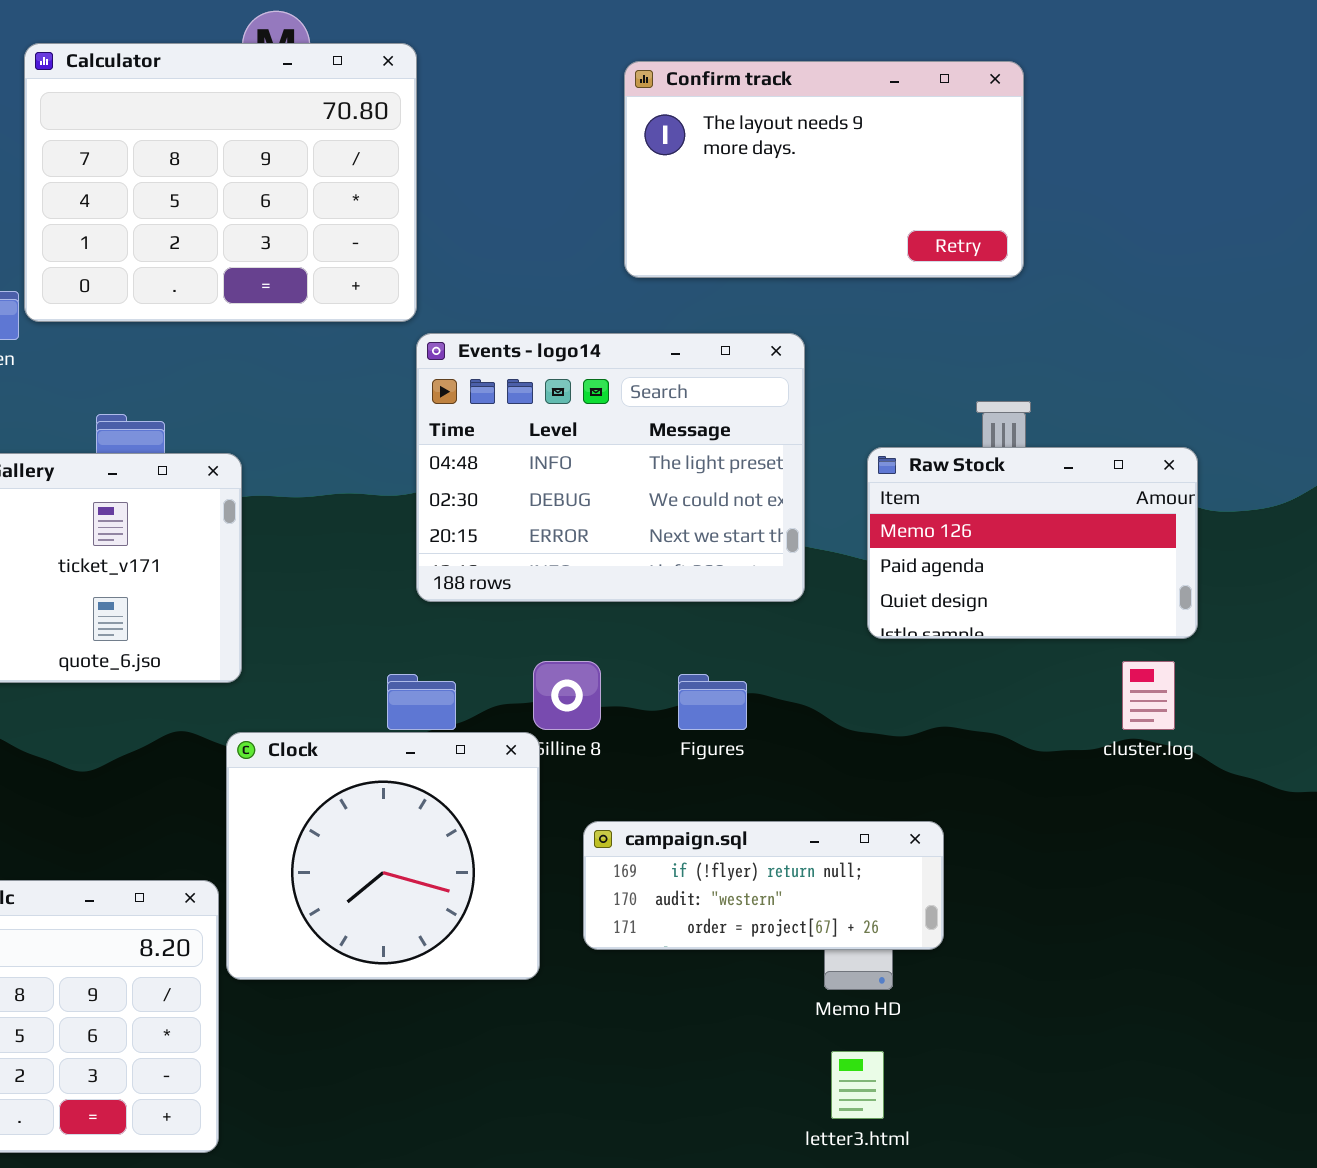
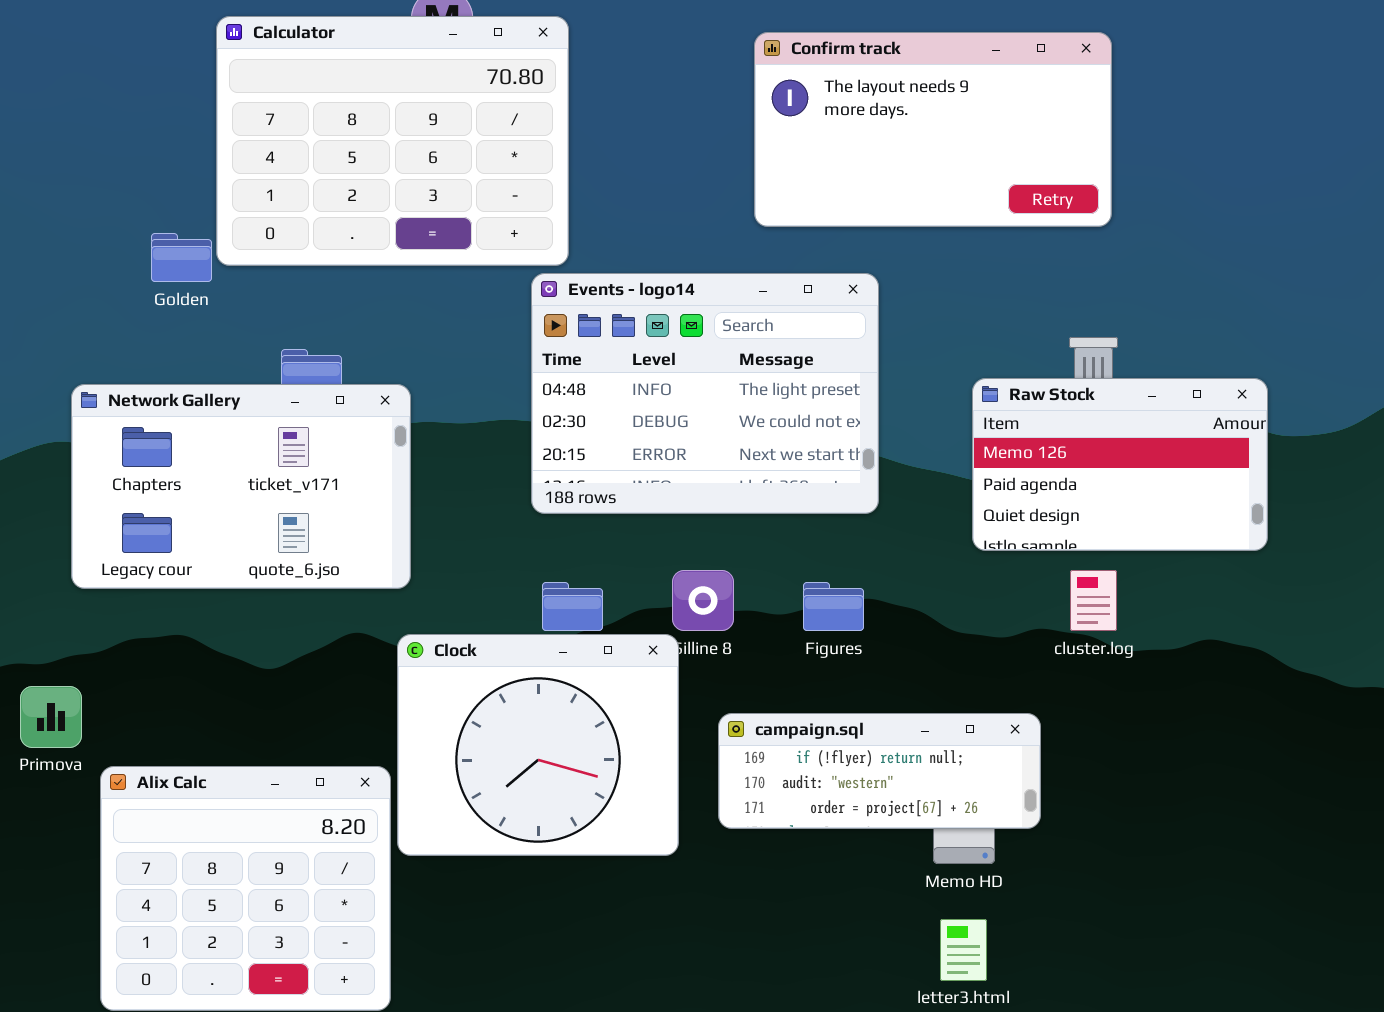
Events - logo14: [416,333,805,602] -> [531,273,879,514], moved
cluster.log: [1122,661,1175,730] -> [1070,570,1117,631], moved

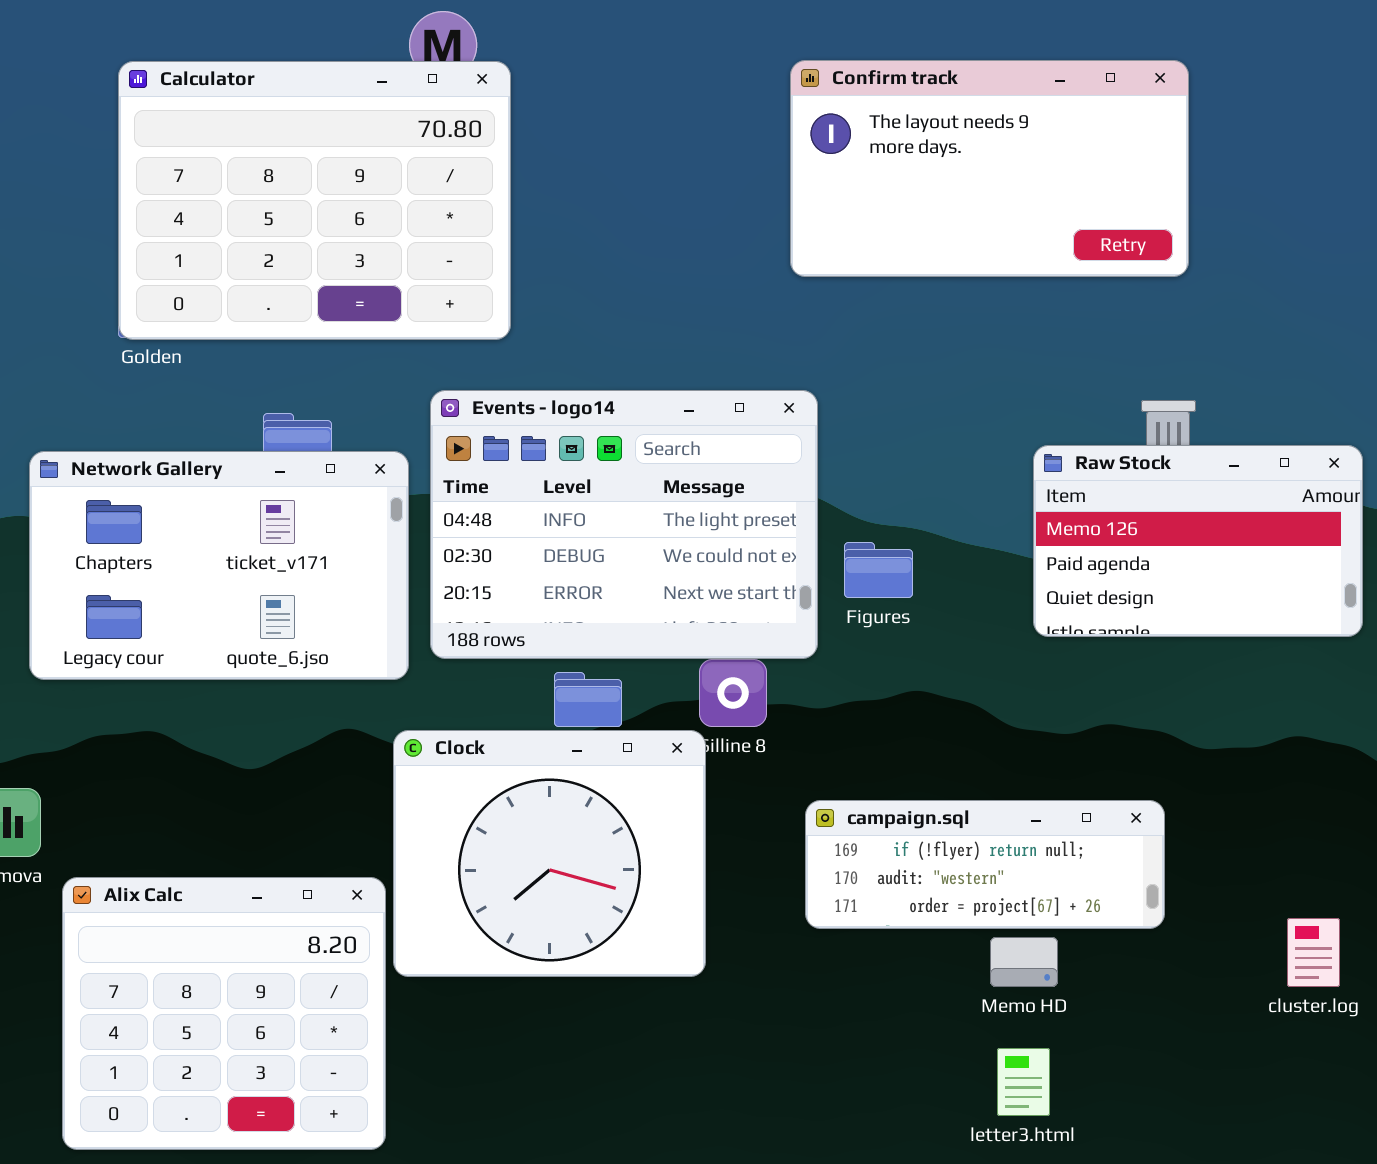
Calculator: [216,16,569,266] -> [118,61,511,340], moved
Events - logo14: [531,273,879,514] -> [430,390,818,659], moved
cluster.log: [1070,570,1117,631] -> [1287,918,1340,987], moved
Figures: [803,582,864,631] -> [844,542,913,598], moved
campaign.sql: [718,713,1041,829] -> [805,800,1165,929], moved

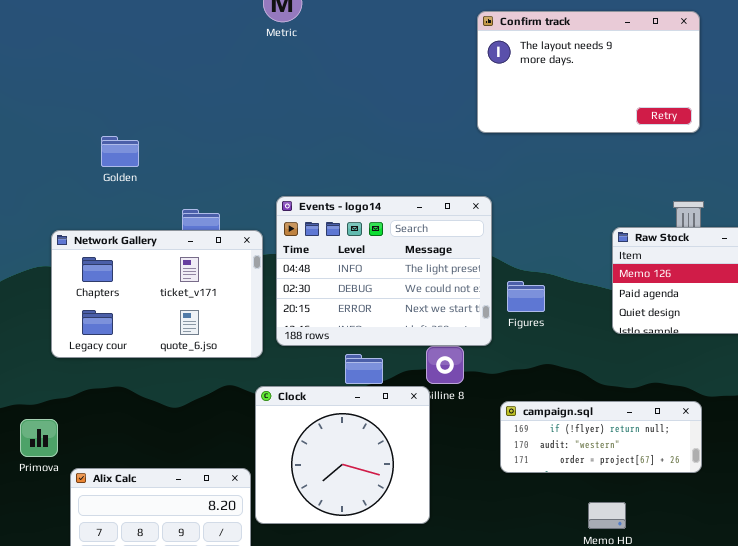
Calculator: [118,61,511,340] -> none, closed
campaign.sql: [805,800,1165,929] -> [500,401,702,473], moved

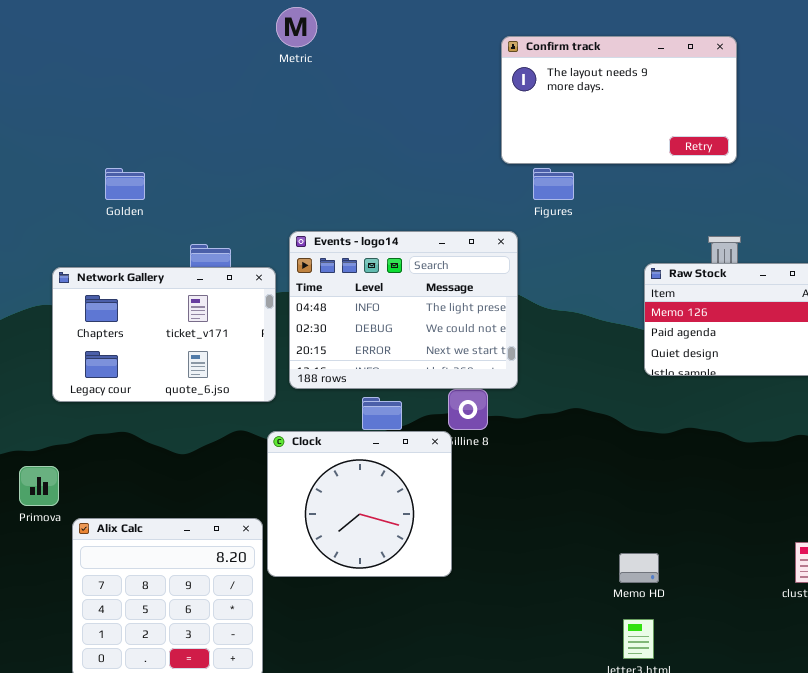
Figures: [507,281,545,312] -> [533,168,574,200], moved
campaign.sql: [500,401,702,473] -> none, closed

